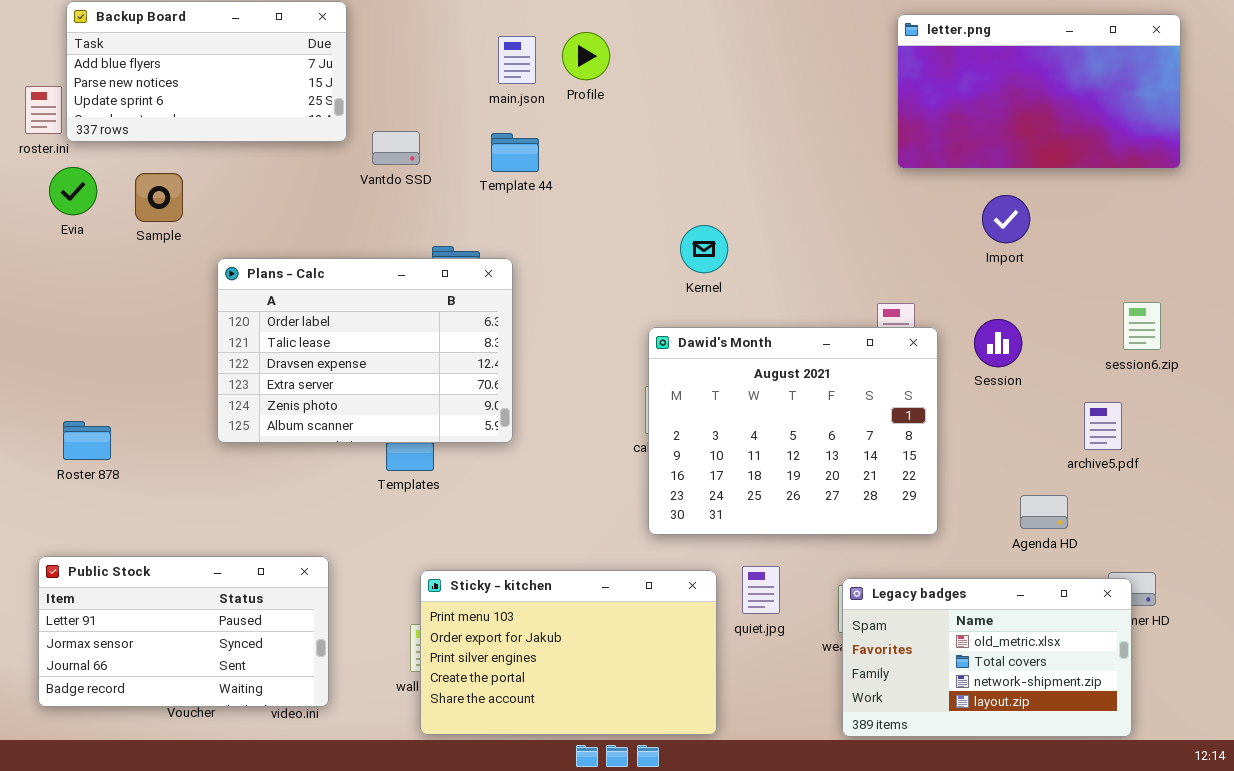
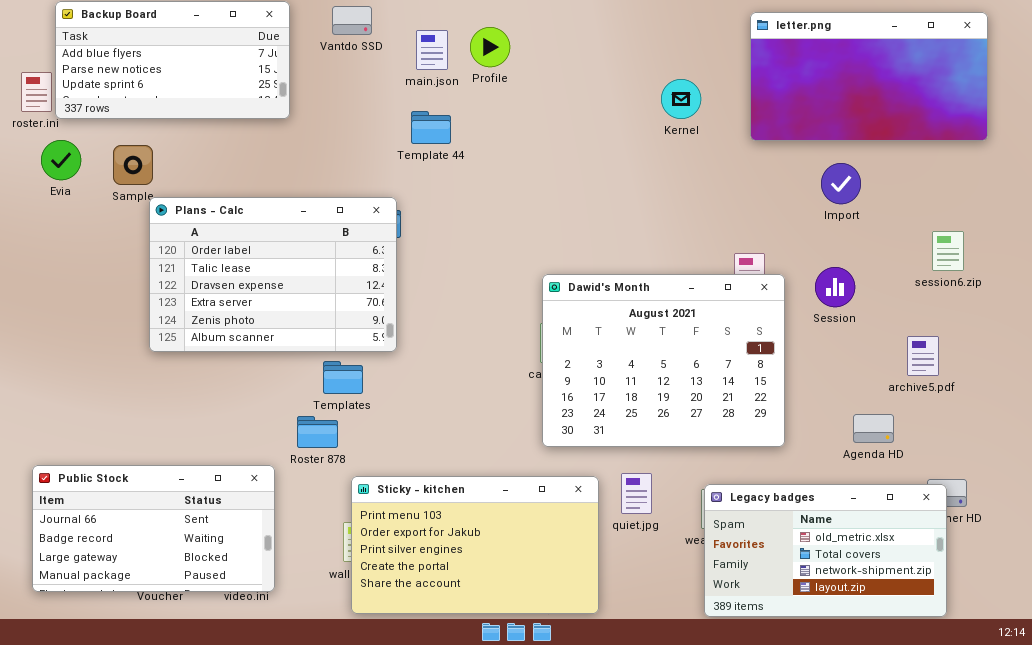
Vantdo SSD: [372,131,420,165] -> [332,6,372,35], moved
Kernel: [680,225,728,273] -> [661,79,701,119], moved
Plans - Calc: [217,258,513,443] -> [149,197,397,352], moved
session6.zip: [1123,302,1161,350] -> [932,231,964,271], moved
Roster 878: [63,421,111,460] -> [297,416,338,448], moved
Public Stock: [38,556,329,707] -> [32,465,275,592], scrolled down 2 rows

